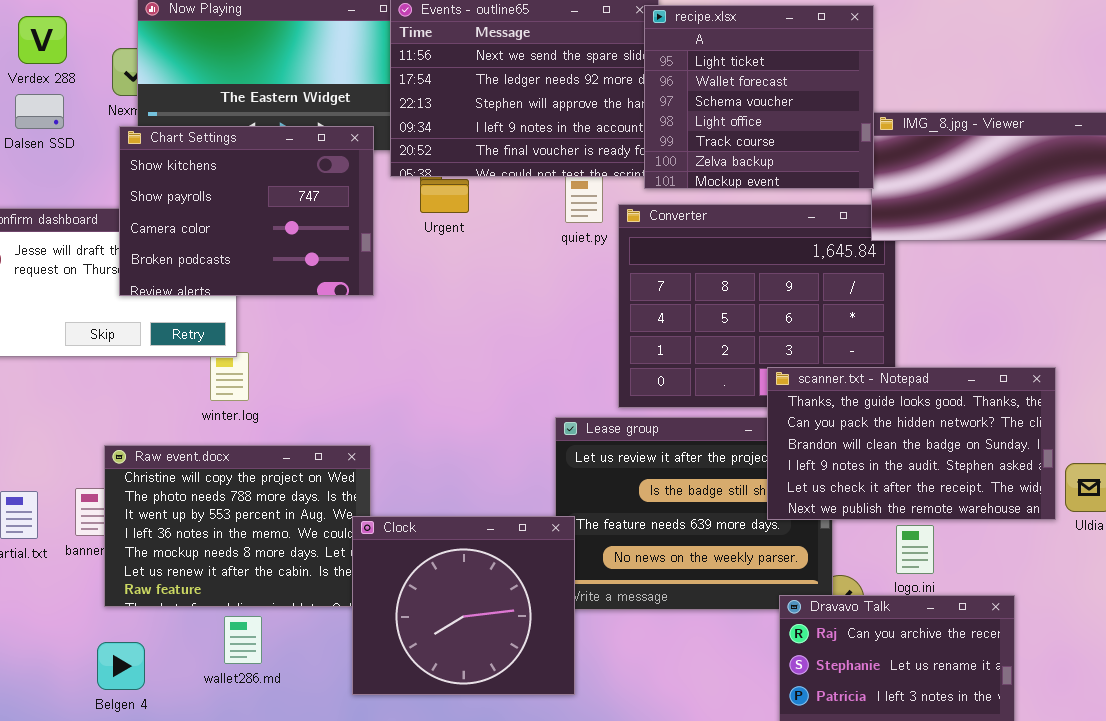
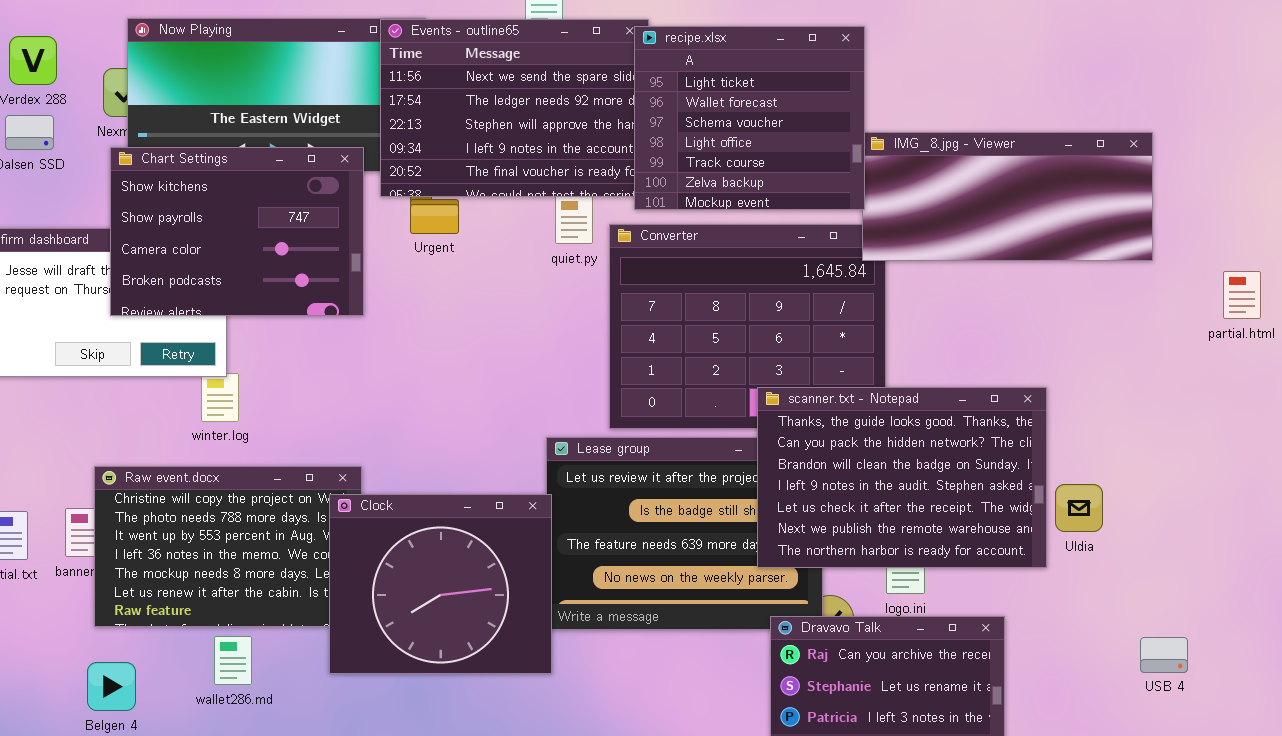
scanner.txt - Notepad: [767,367,1056,520] -> [757,387,1047,568], resized
Clock: [352,516,575,695] -> [329,494,552,674], moved

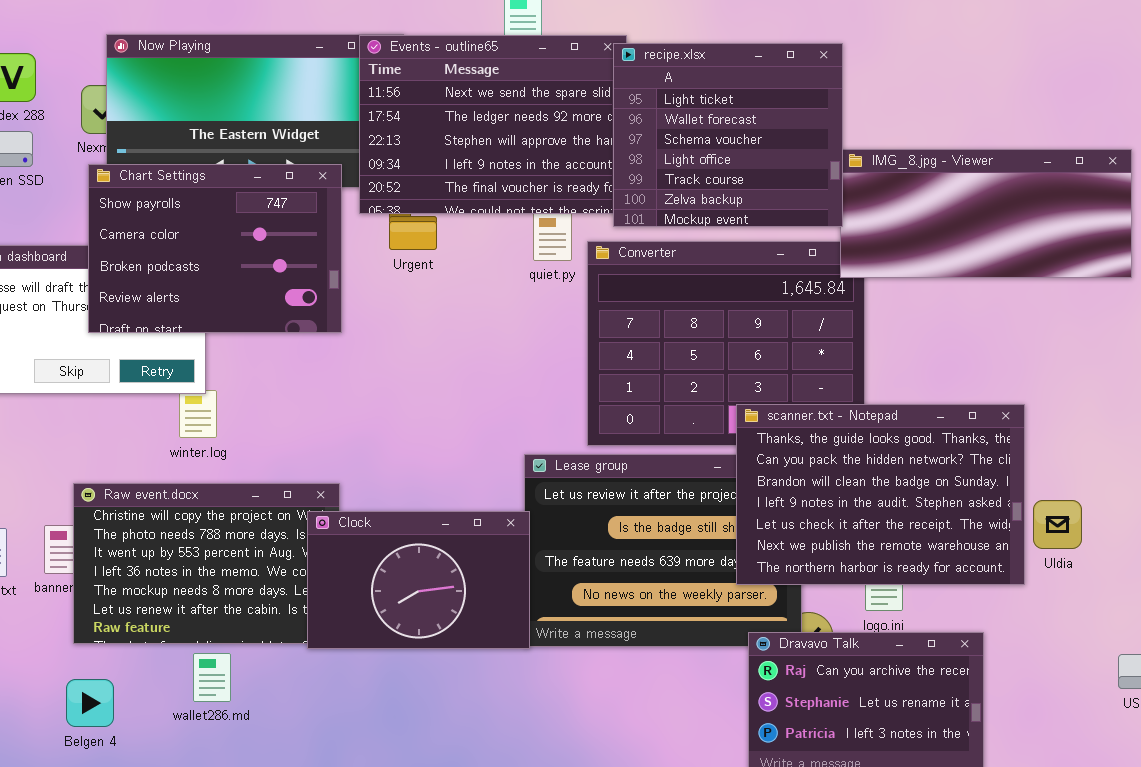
Chart Settings: [110,147,364,316] -> [88,164,342,333], scrolled down 1 row
Clock: [329,494,552,674] -> [307,511,530,649], resized

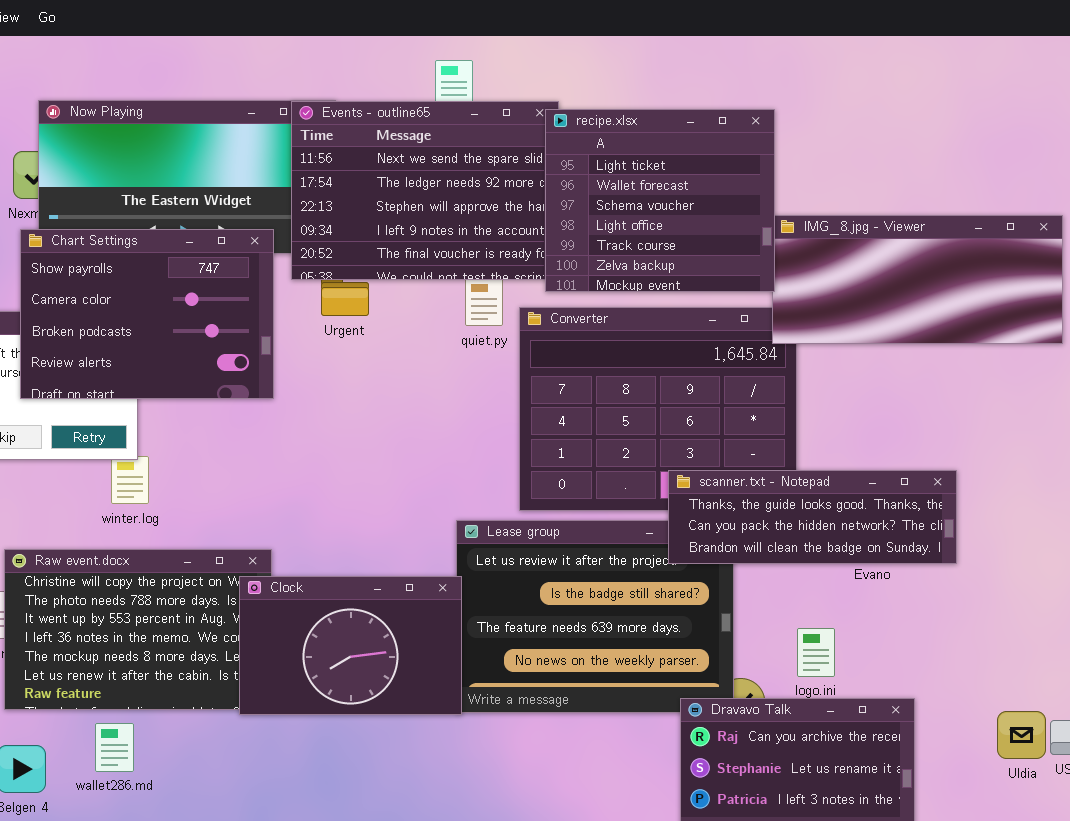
scanner.txt - Notepad: [736,404,1025,585] -> [668,470,957,564], resized
Uldia: [1033,500,1082,549] -> [997,711,1046,759], moved
wallet286.md: [193,653,231,702] -> [95,723,134,772], moved

